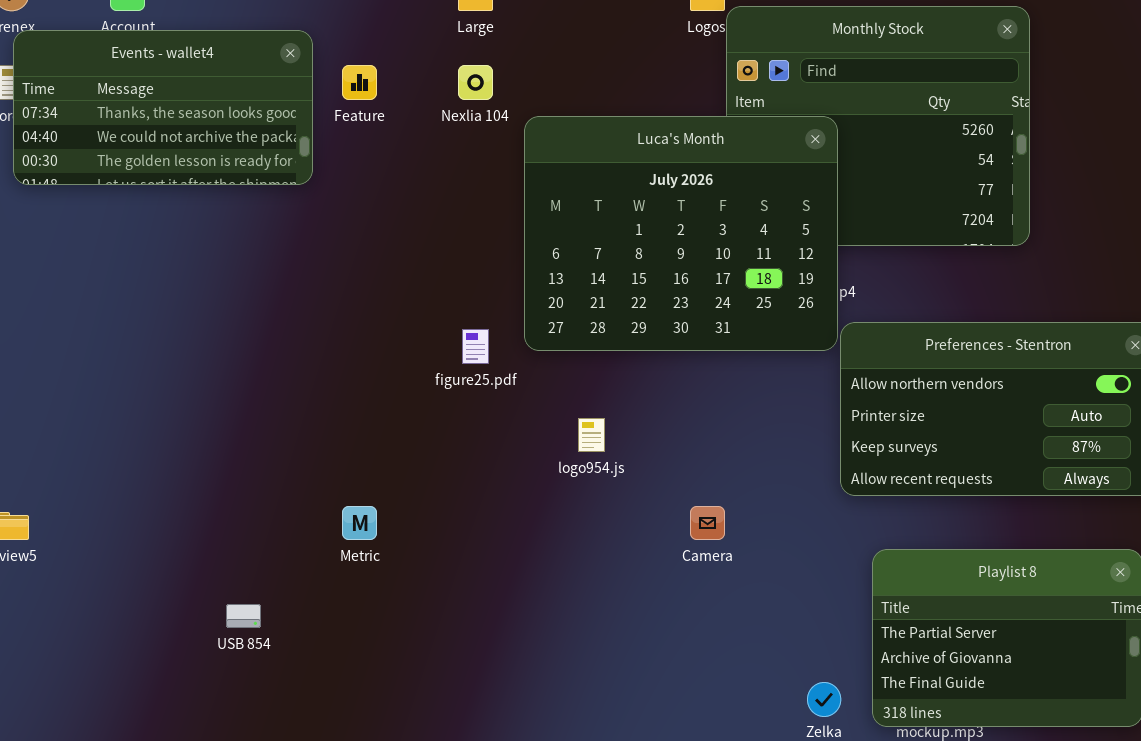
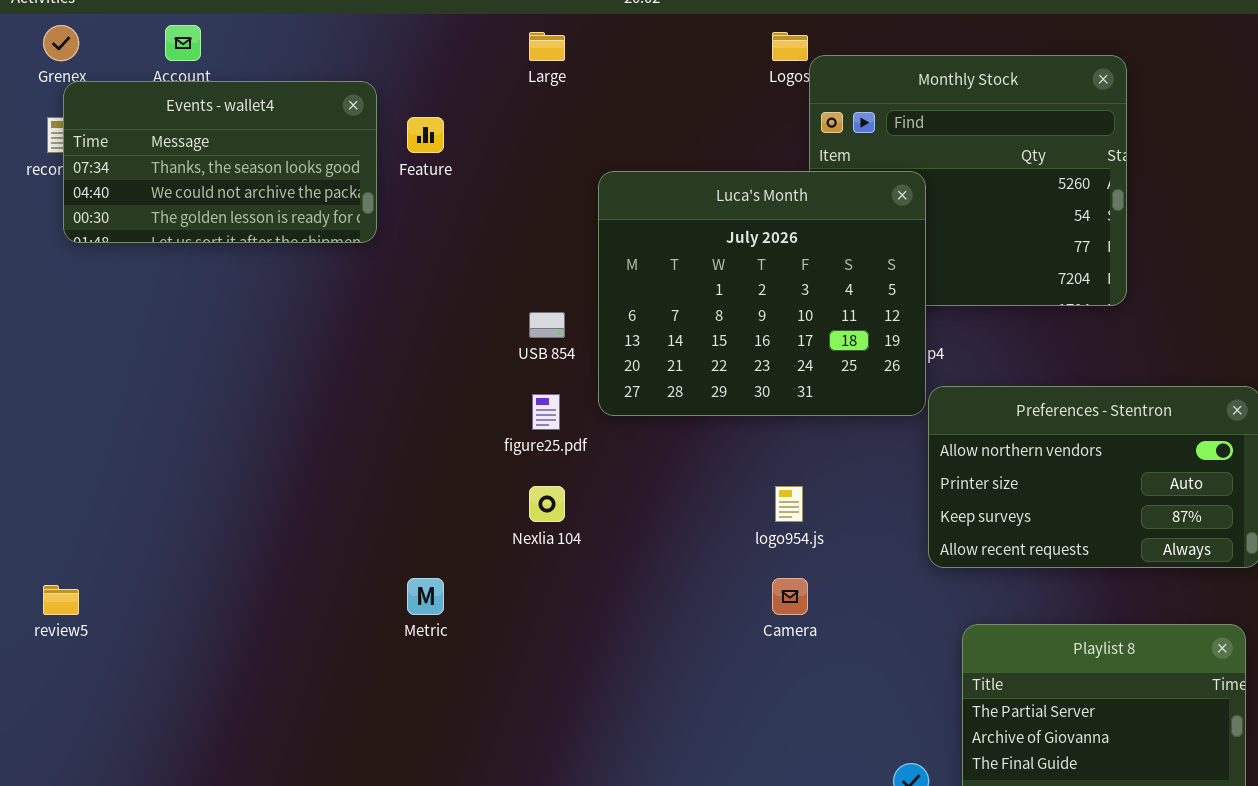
Nexlia 104: [458,65,493,100] -> [529,486,565,522], moved
logo954.js: [578,418,605,452] -> [775,486,803,522], moved
USB 854: [226,604,261,628] -> [529,312,565,338], moved

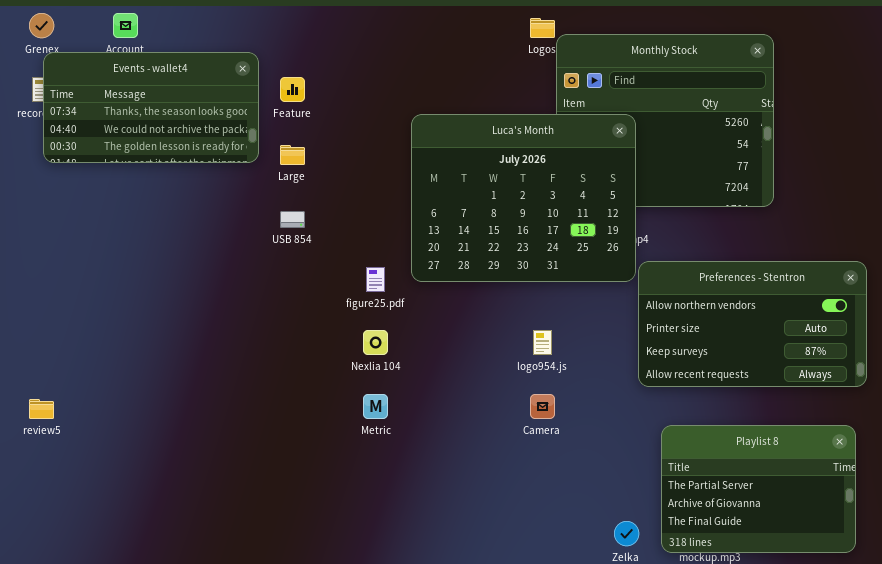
Large: [529,32,565,61] -> [280,145,305,165], moved
USB 854: [529,312,565,338] -> [280,211,305,228], moved
Metric: [407,578,444,615] -> [363,394,388,419], moved

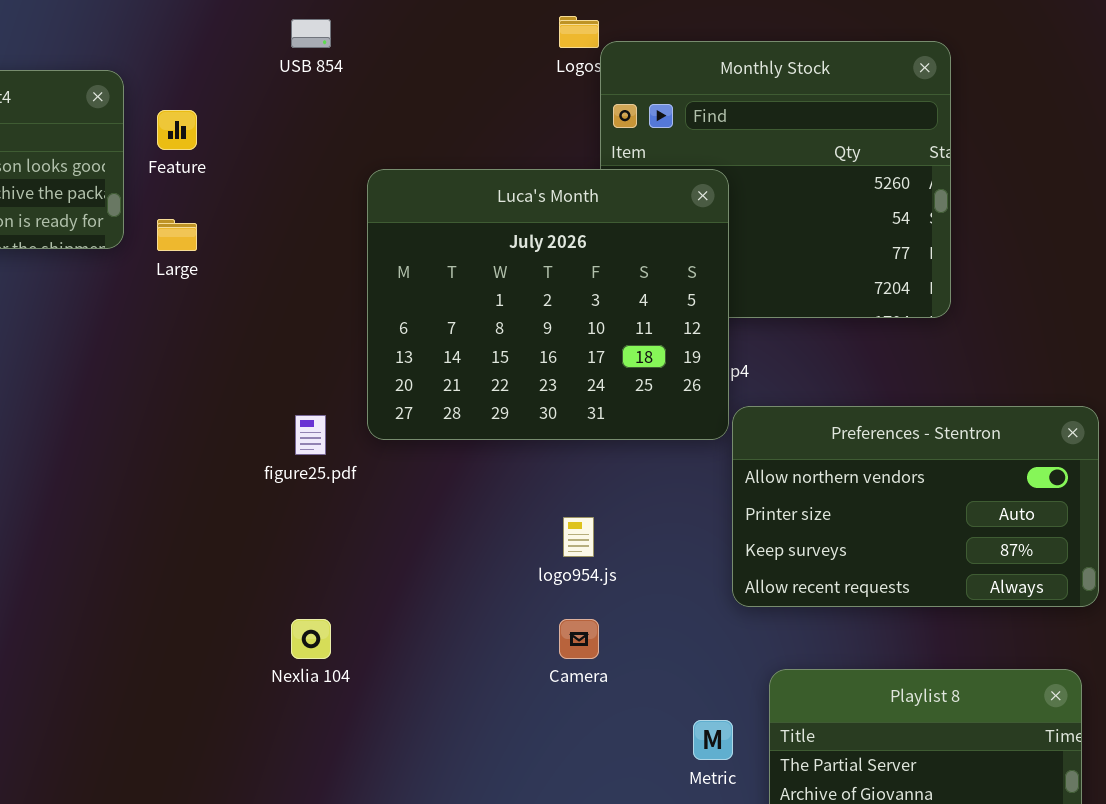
USB 854: [280,211,305,228] -> [291,19,331,48], moved
Nexlia 104: [363,330,388,355] -> [291,619,331,659], moved
Metric: [363,394,388,419] -> [693,720,733,760], moved

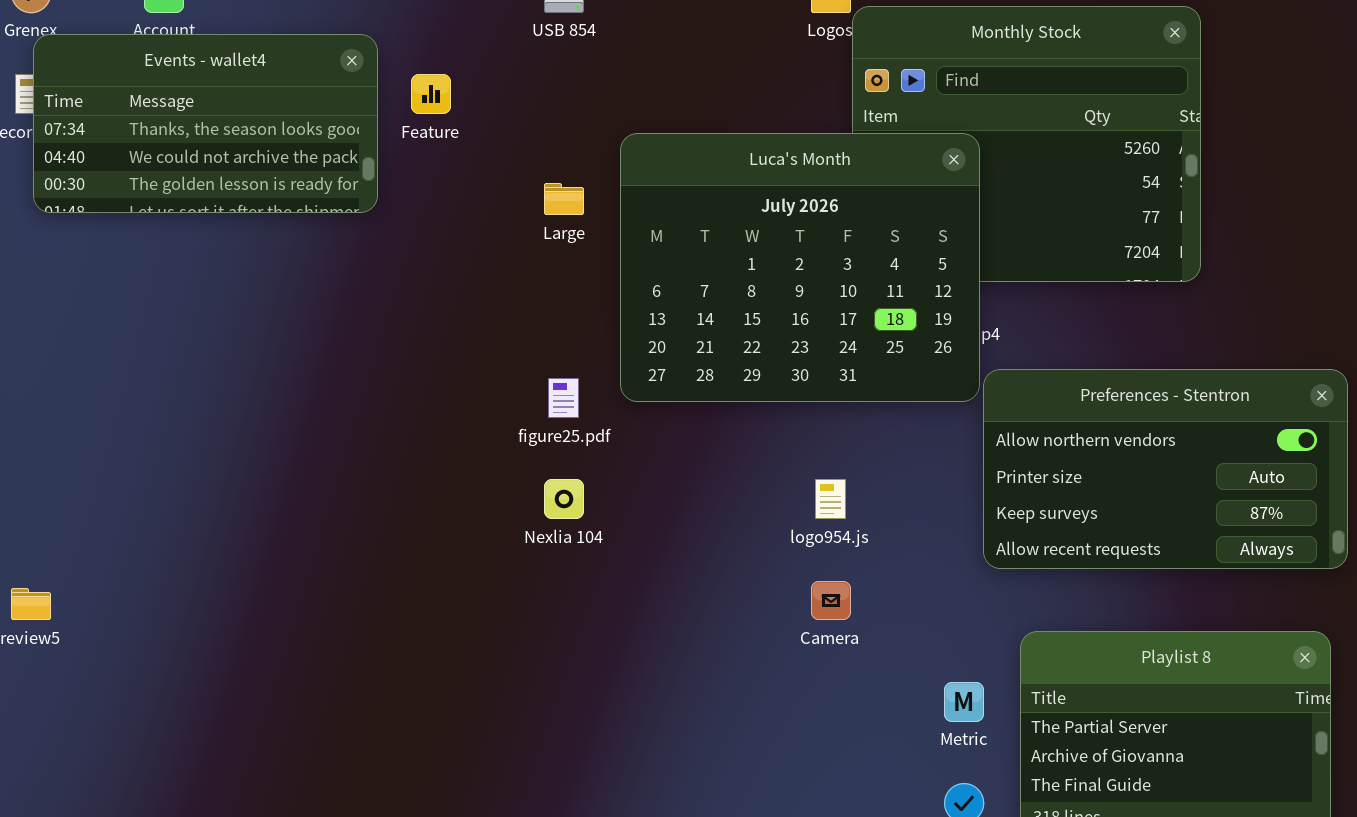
Large: [157,219,197,251] -> [544,183,584,215], moved
Nexlia 104: [291,619,331,659] -> [544,479,584,519], moved

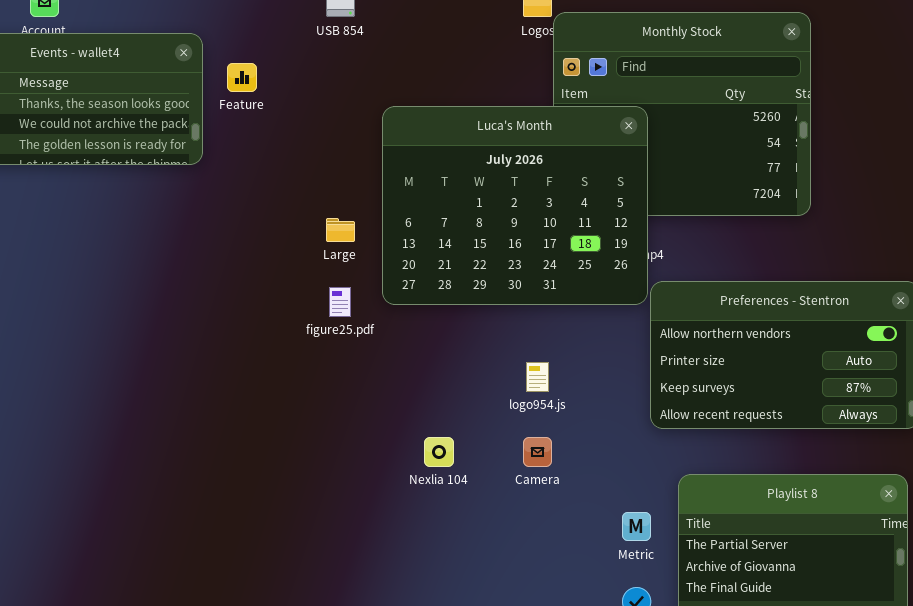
Large: [544,183,584,215] -> [326,218,355,242], moved
Nexlia 104: [544,479,584,519] -> [424,437,454,467], moved

